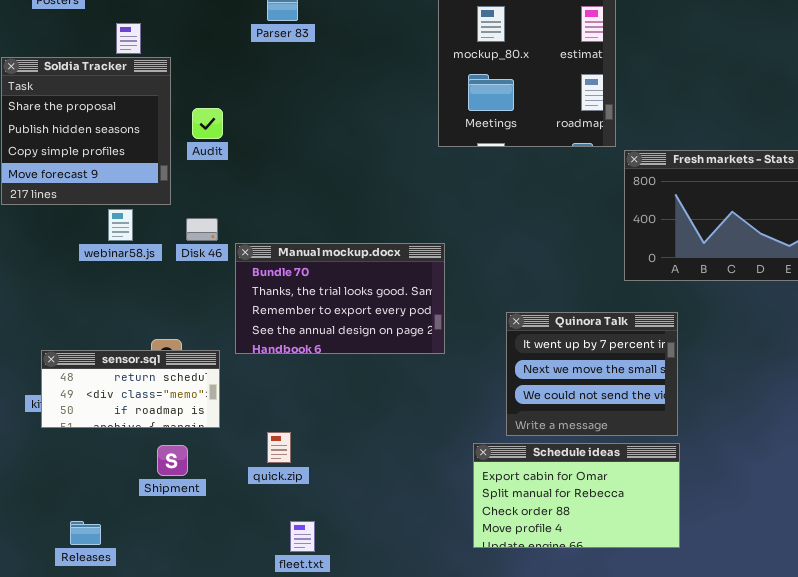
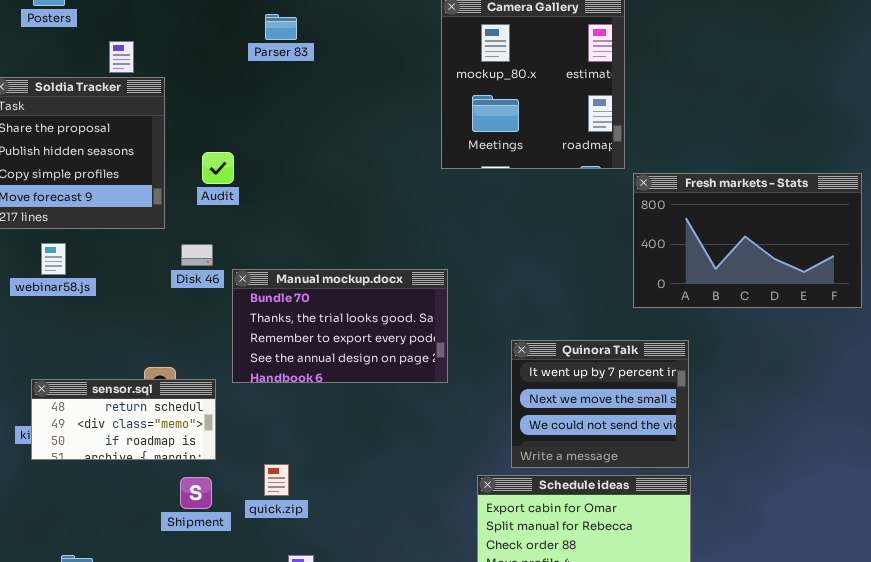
Audit: [192,108,223,139] -> [202,152,234,184], moved
webinar58.js: [108,209,133,241] -> [41,243,66,275], moved
Shipment: [157,445,188,476] -> [180,477,212,509], moved

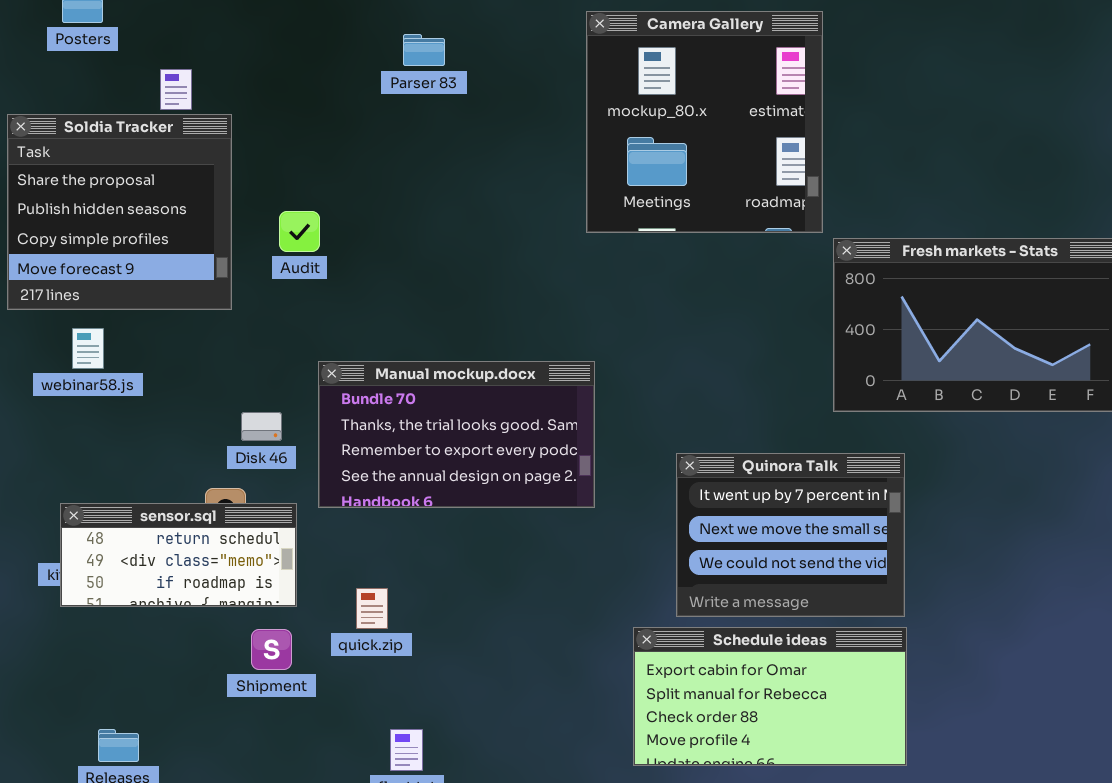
Parser 83: [265,14,297,40] -> [403,34,445,66], moved
Disk 46: [181,244,213,266] -> [241,412,282,441], moved
quick.zip: [264,464,289,496] -> [356,588,388,629], moved

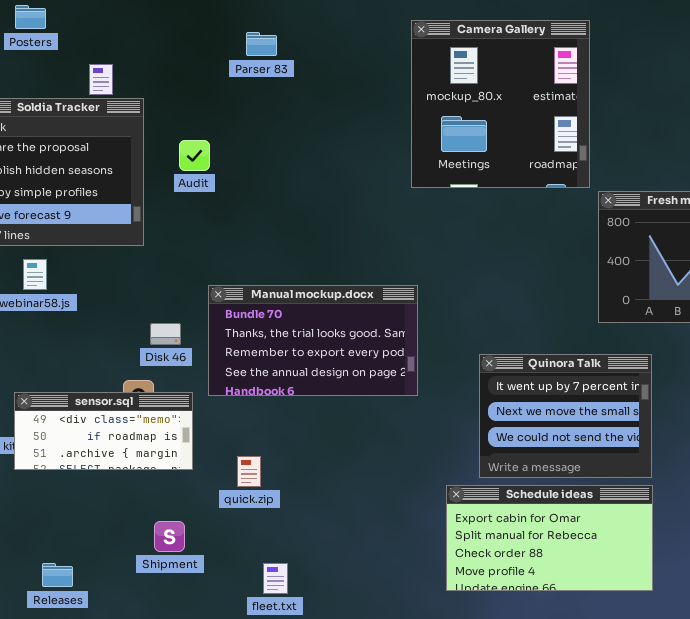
Parser 83: [403,34,445,66] -> [246,32,277,56], moved
Audit: [279,211,320,252] -> [179,140,210,171], moved
sensor.sql: [60,503,297,607] -> [14,392,193,470], scrolled down 1 row
Shipment: [251,629,292,670] -> [154,521,185,552], moved

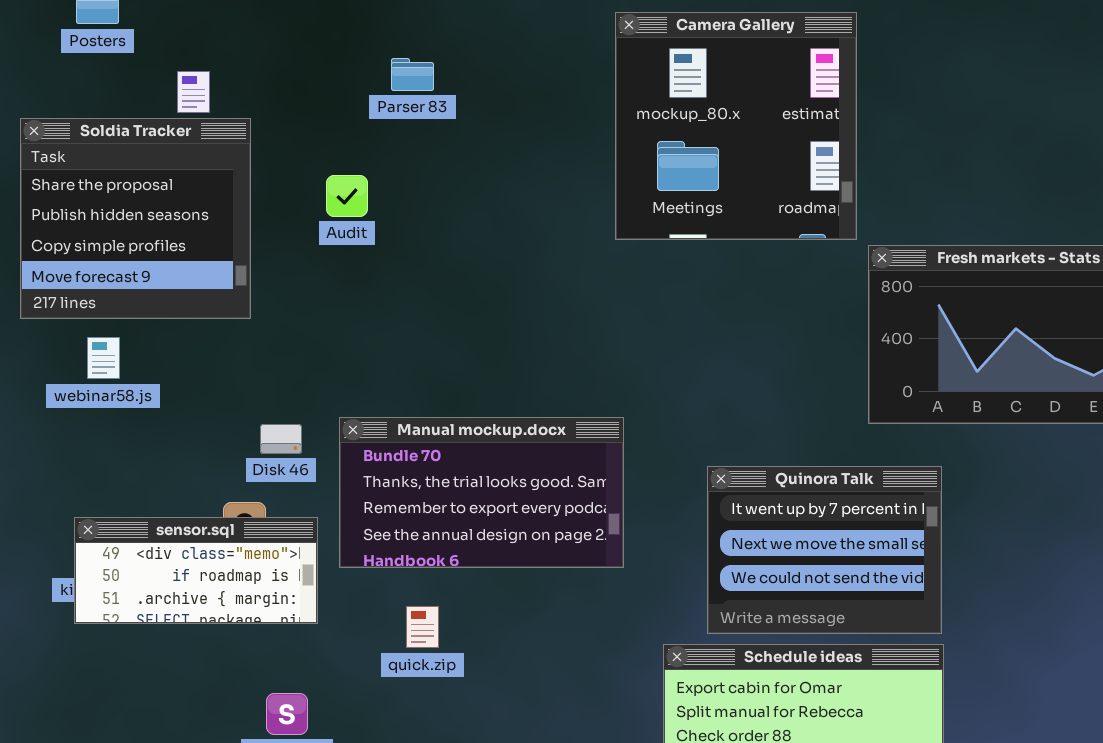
Parser 83: [246,32,277,56] -> [391,58,434,91], moved
Audit: [179,140,210,171] -> [326,175,368,217], moved
Manual mockup.docx: [208,285,418,396] -> [339,417,624,568], moved
quick.zip: [237,456,261,487] -> [406,606,439,648], moved

